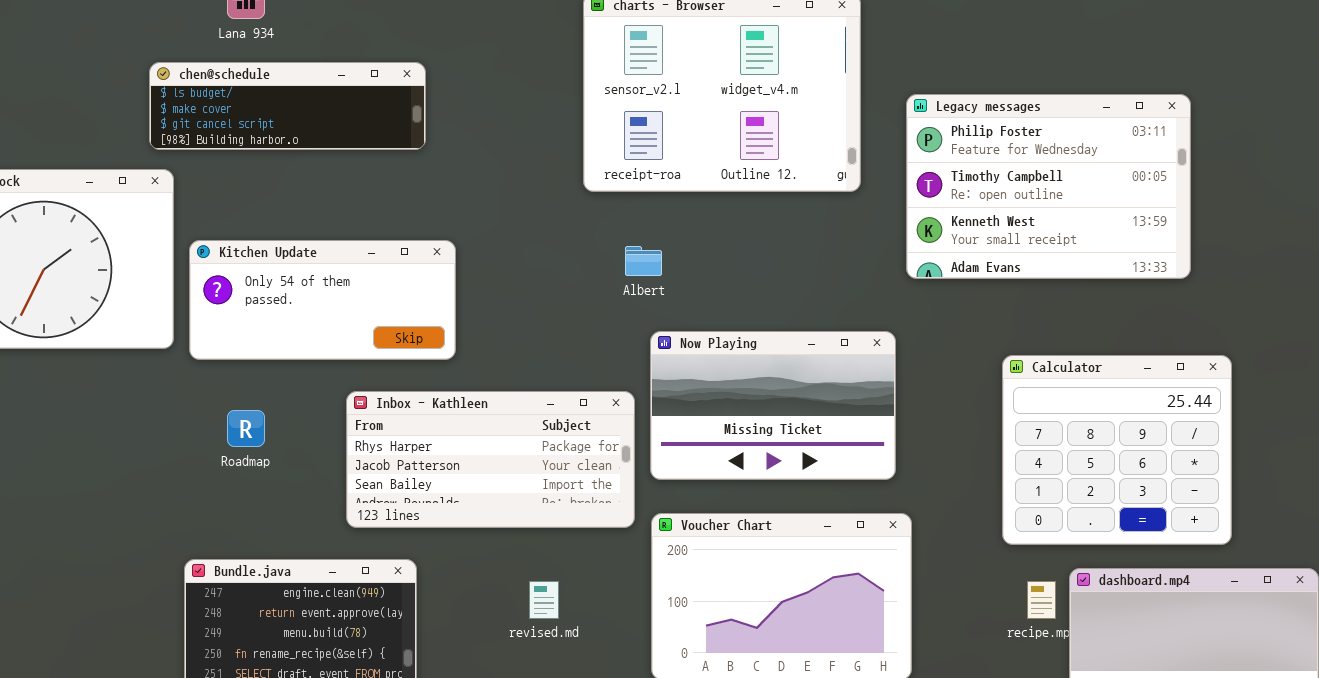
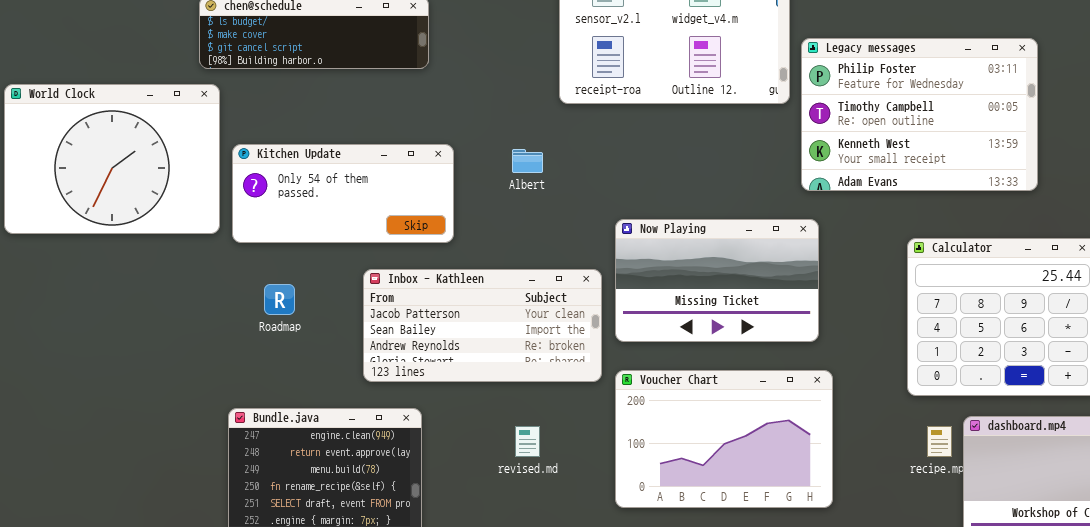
Legacy messages: [906,94,1191,279] -> [801,38,1038,191], moved
Albert: [625,246,662,276] -> [512,149,543,173], moved
Inbox - Kathleen: [346,391,635,528] -> [363,269,602,382], scrolled down 1 row

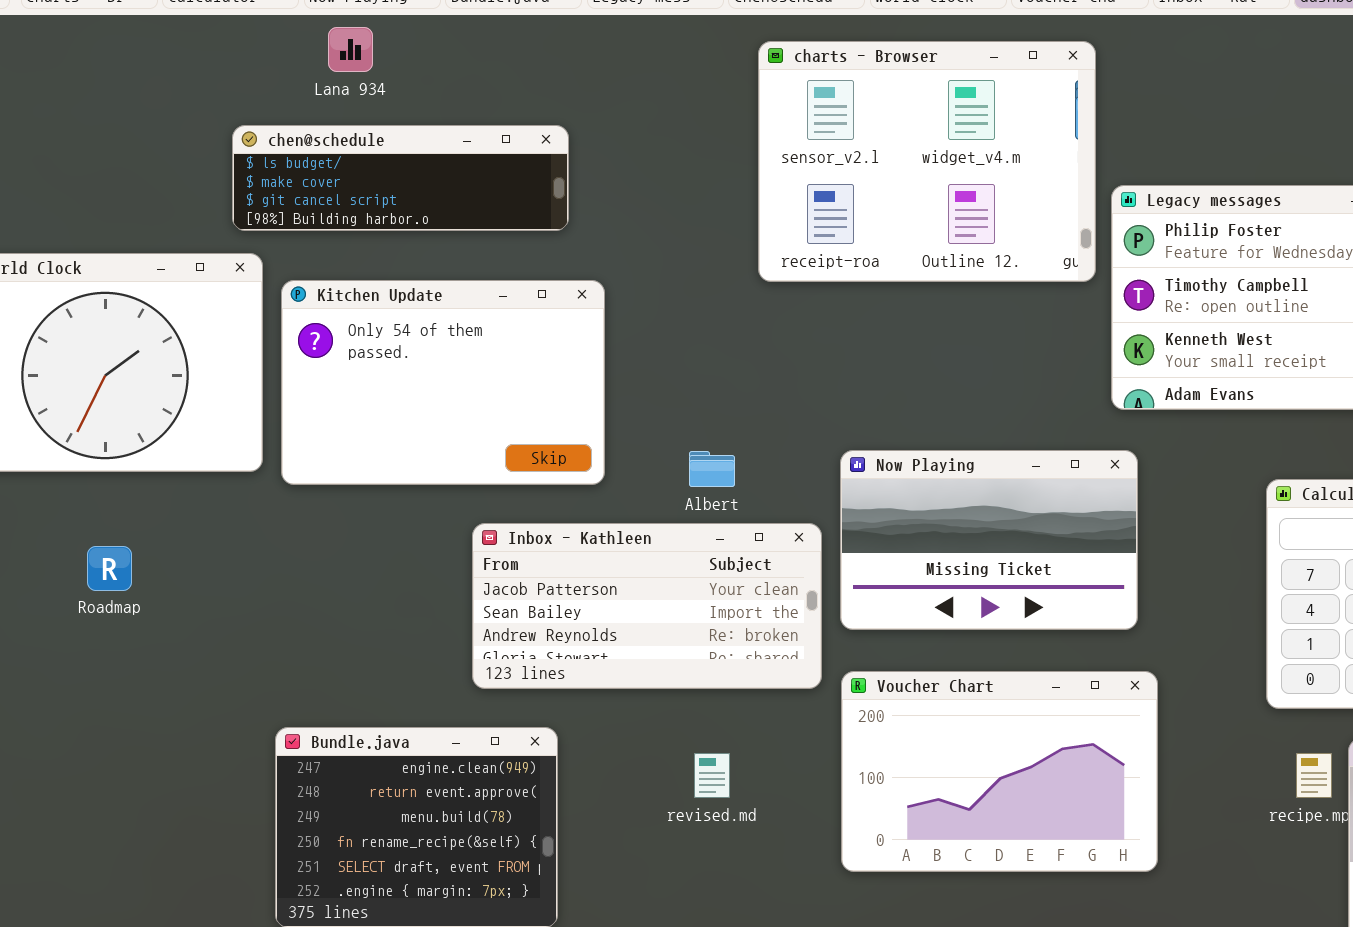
Kitchen Update: [232,144,454,243] -> [281,280,605,485], resized
Albert: [512,149,543,173] -> [689,451,735,487], moved
Roadmap: [264,284,295,315] -> [87,546,132,591], moved

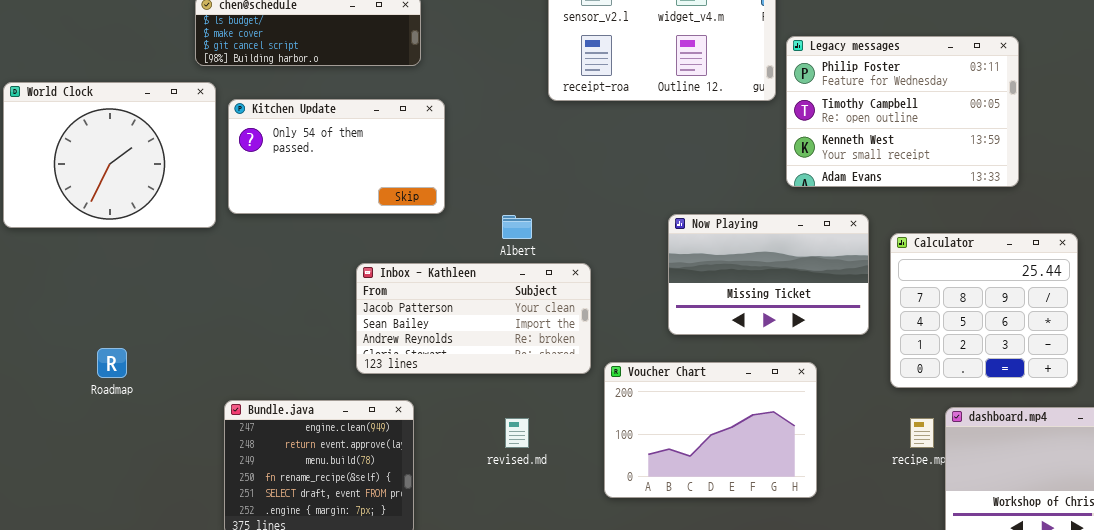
Kitchen Update: [281,280,605,485] -> [228,99,445,214], resized
Now Playing: [840,450,1138,630] -> [668,214,869,335], moved
Roadmap: [87,546,132,591] -> [97,348,127,378], moved

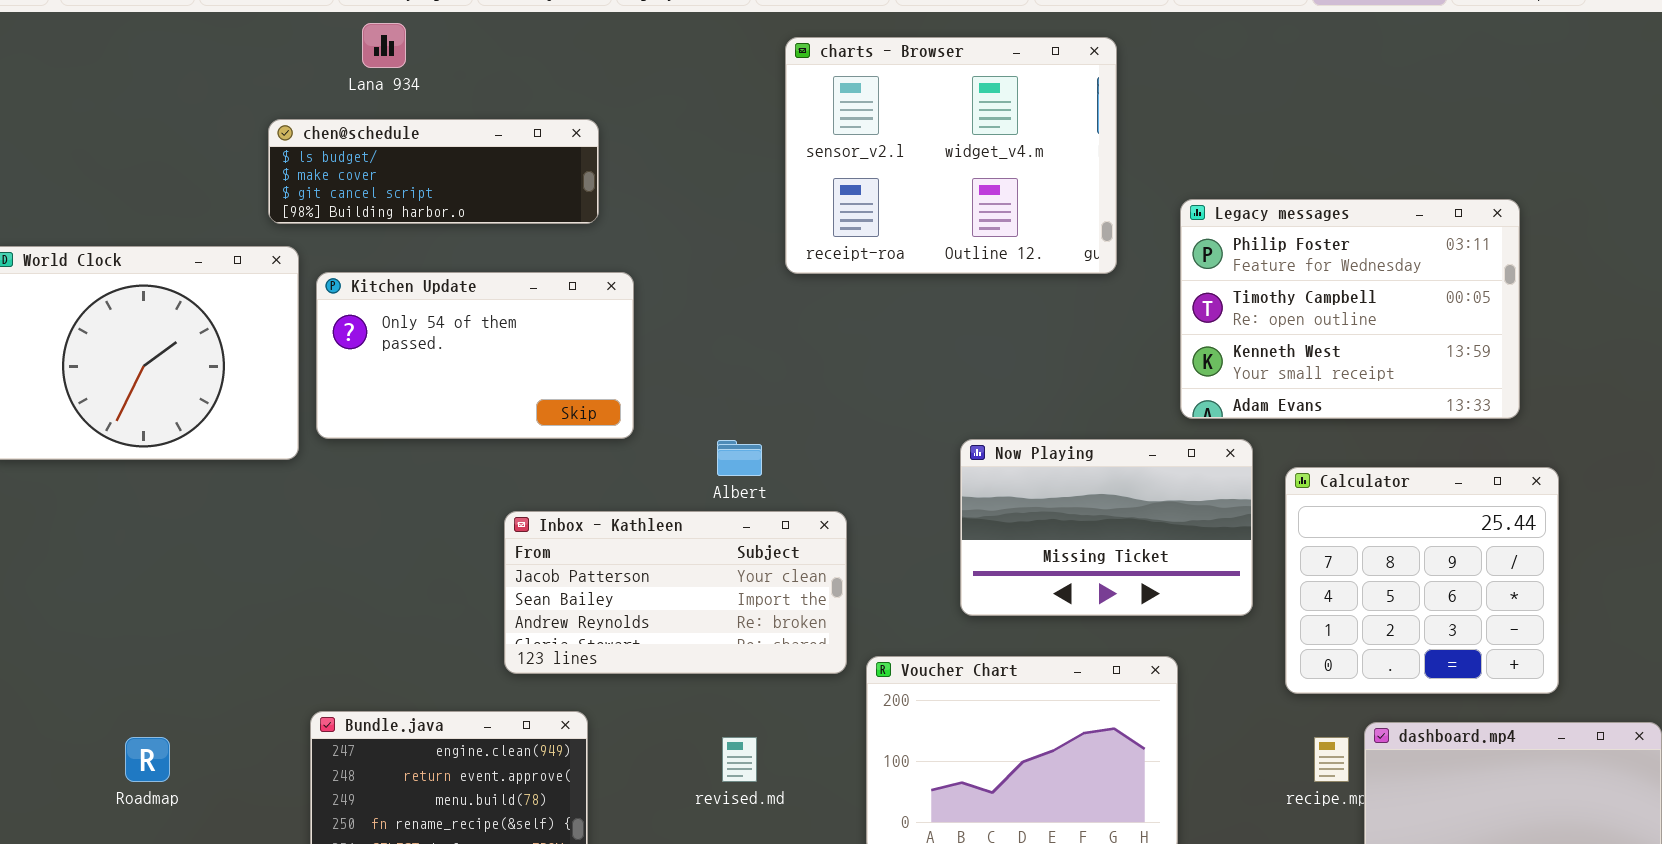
Legacy messages: [786,36,1019,187] -> [1180,199,1520,419], moved
Roadmap: [97,348,127,378] -> [125,737,170,782], moved

